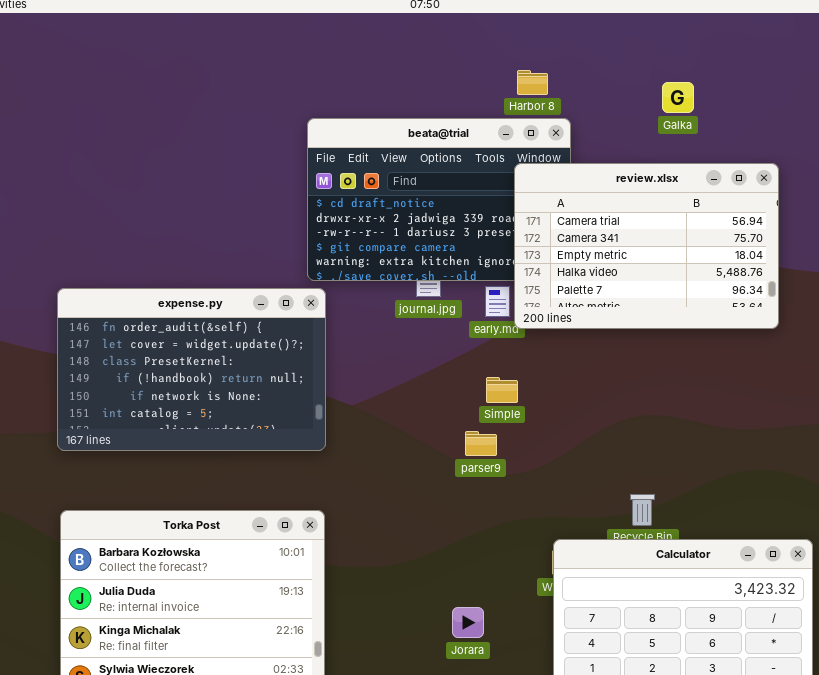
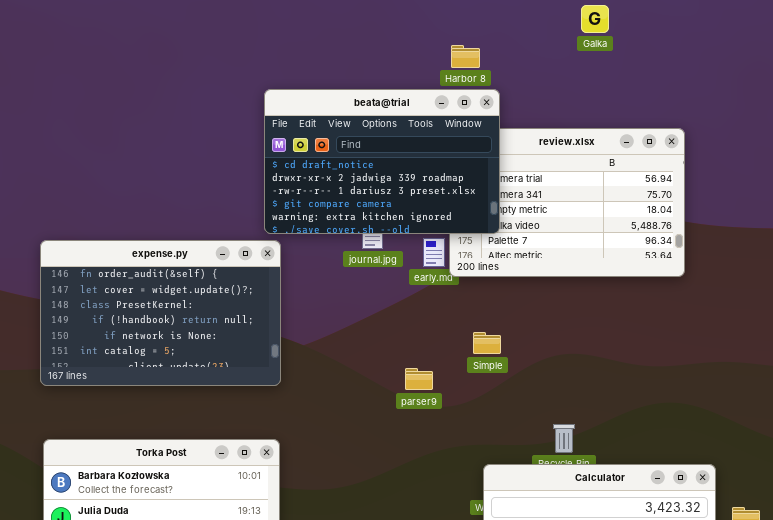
Galka: [662,82,694,113] -> [581,5,609,33], moved
beata@trial: [307,118,571,281] -> [264,89,500,234], raised
Simple: [486,377,518,403] -> [473,332,501,354], moved

